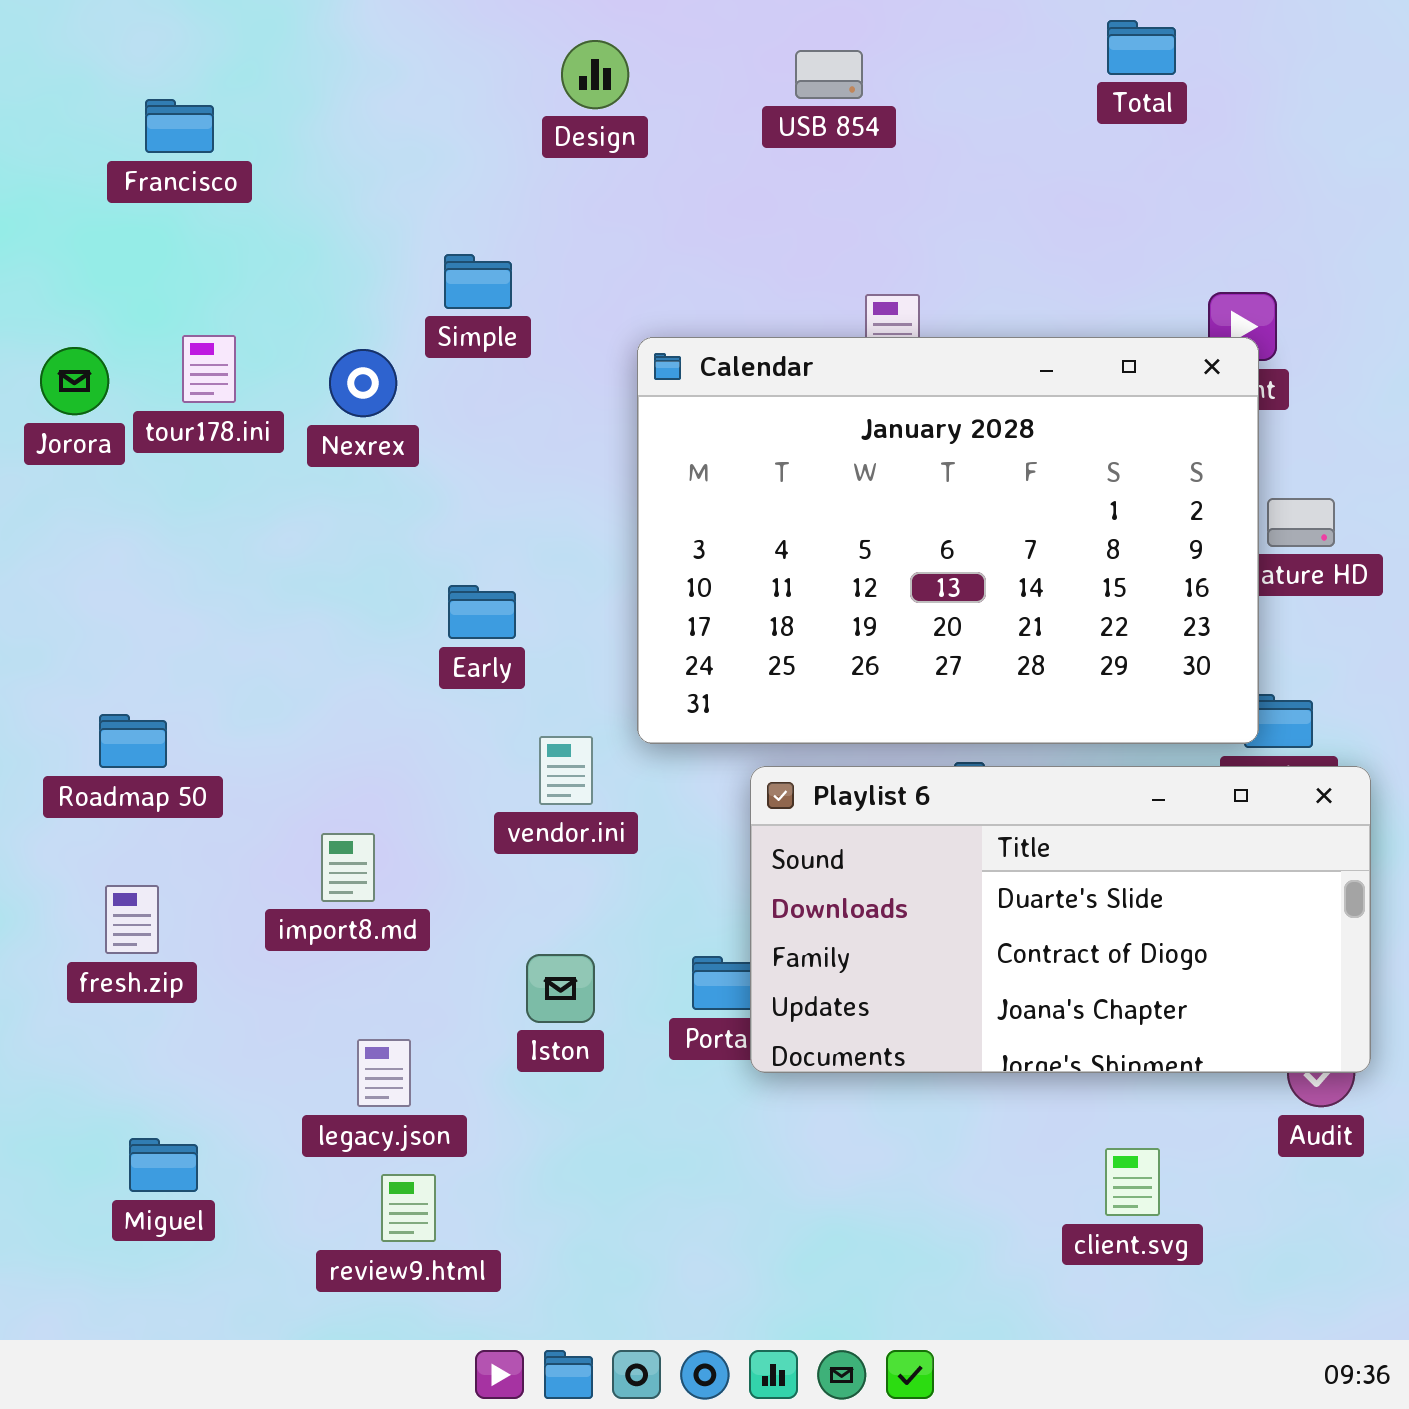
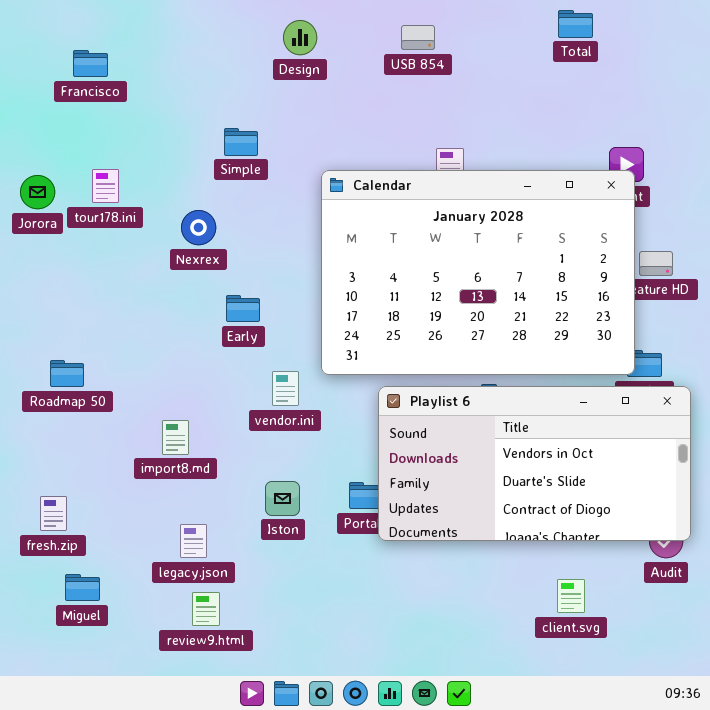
Nexrex: [329,349,397,417] -> [181,210,216,245], moved
Playlist 6: [750,766,1371,1073] -> [378,386,691,541], scrolled up 1 row
fresh.zip: [105,885,159,954] -> [40,496,67,531], moved

